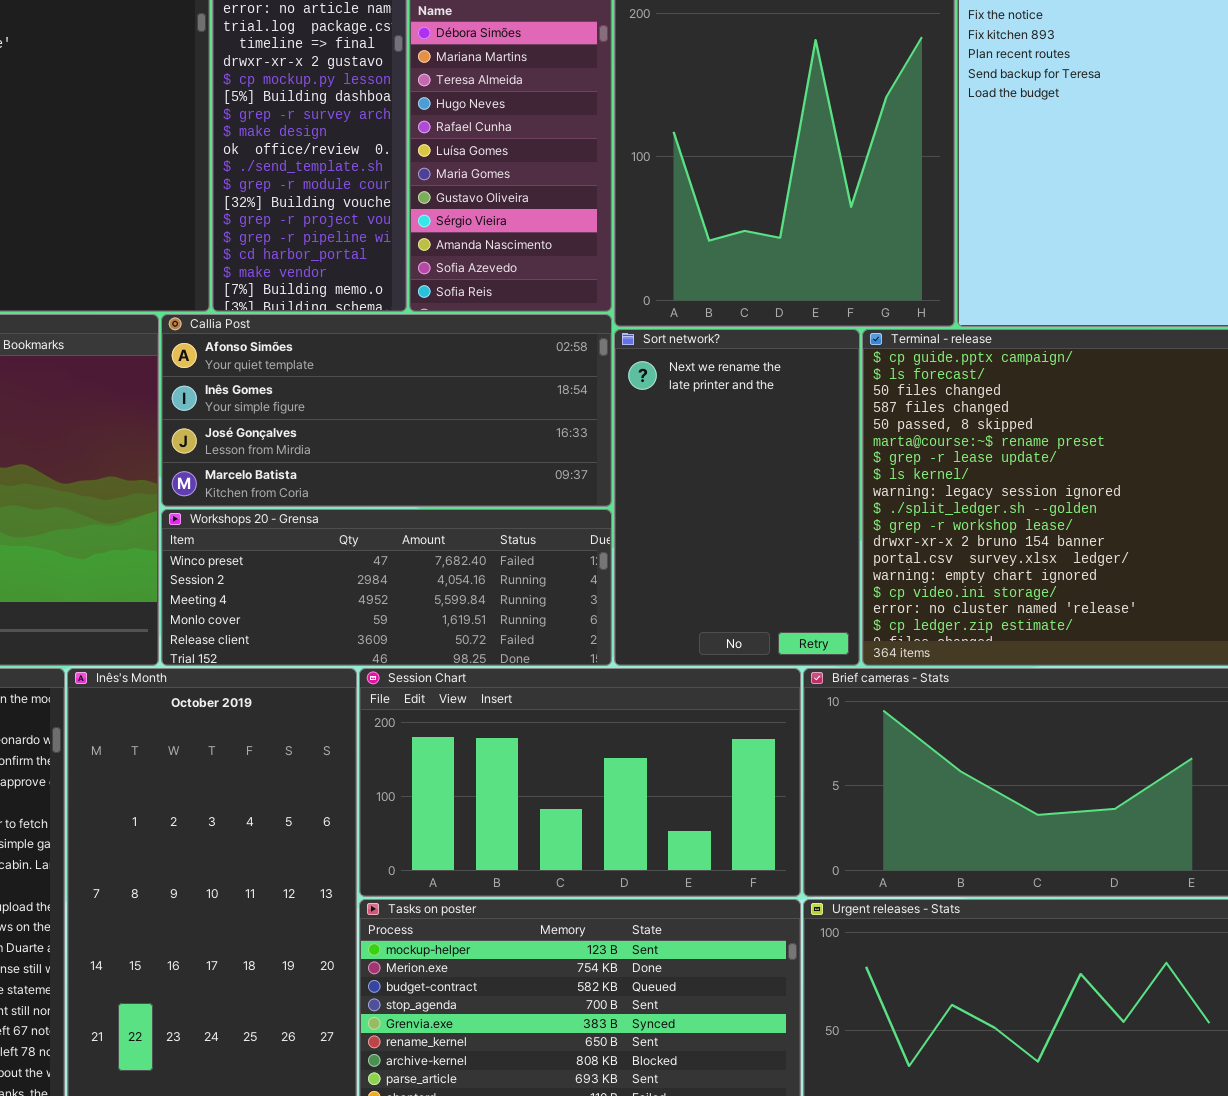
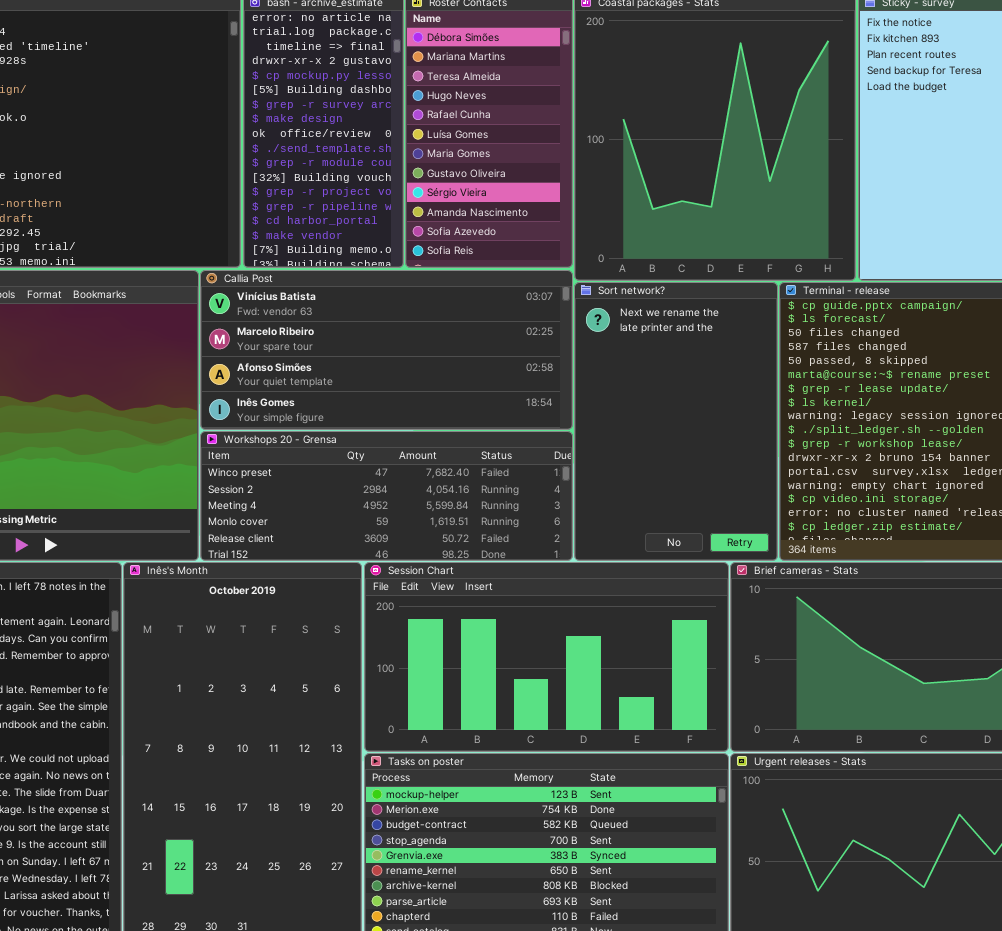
Callia Post: [161,314,612,507] -> [200,270,573,430], scrolled up 2 rows

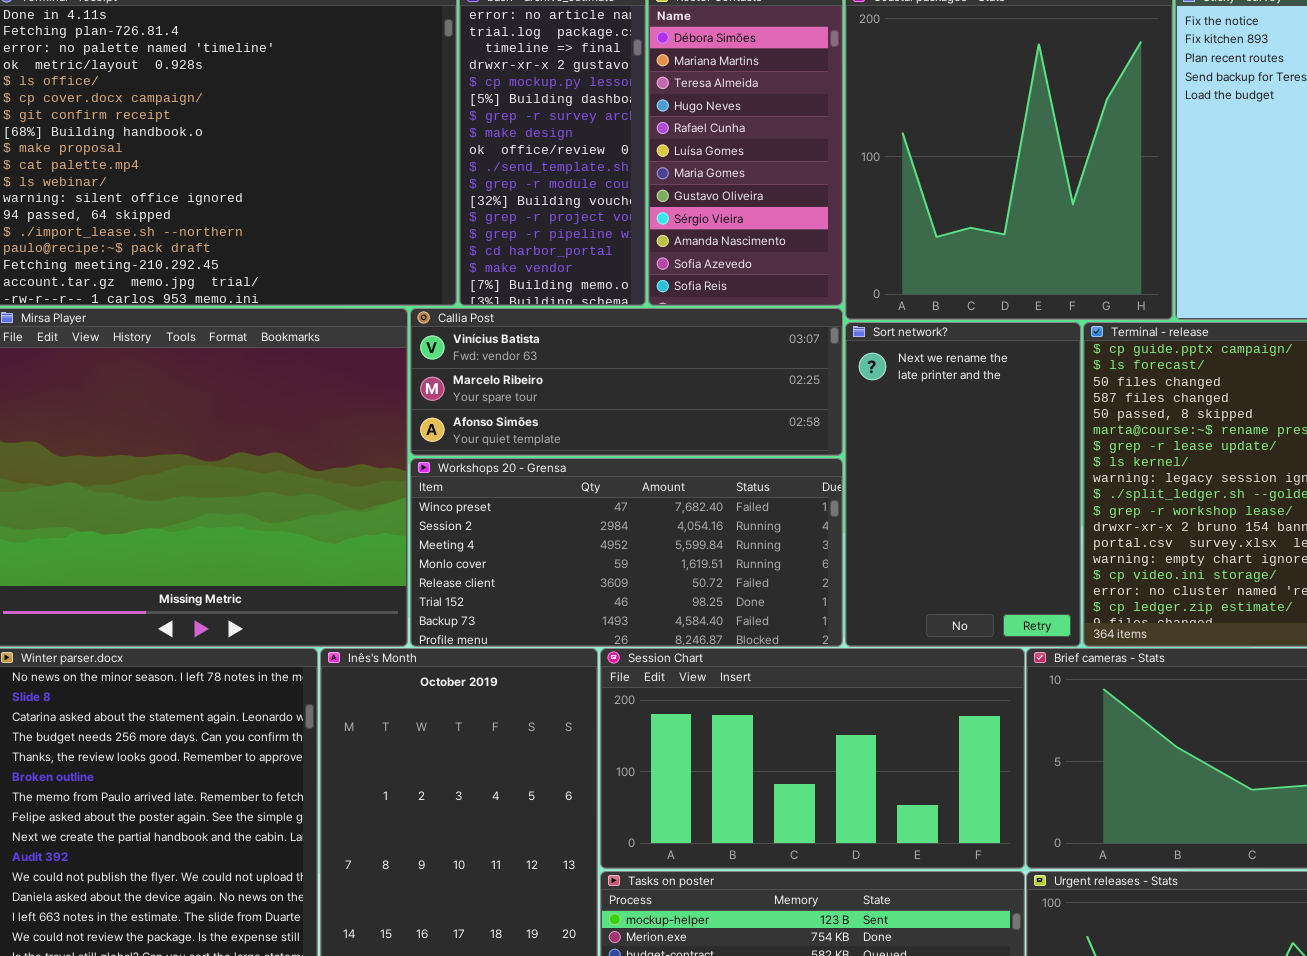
Callia Post: [200,270,573,430] -> [410,308,843,456], resized
Workshops 20 - Grensa: [200,431,573,561] -> [410,458,843,647], resized

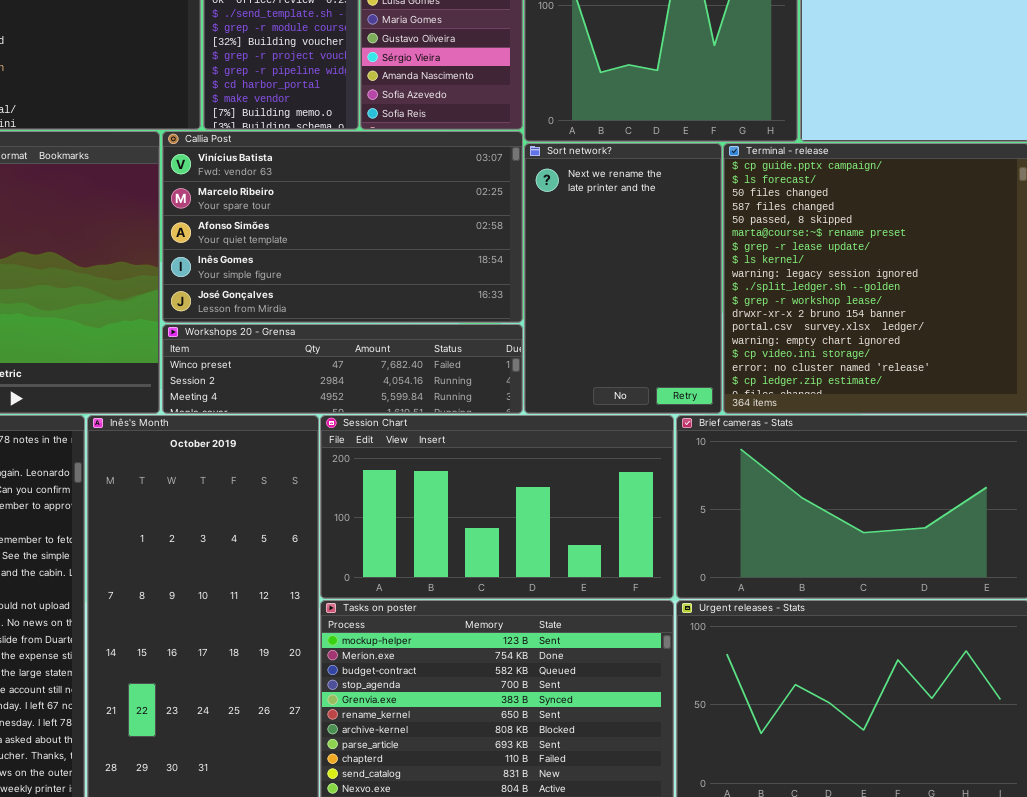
Callia Post: [410,308,843,456] -> [162,131,523,323], resized
Workshops 20 - Grensa: [410,458,843,647] -> [162,324,523,414], resized

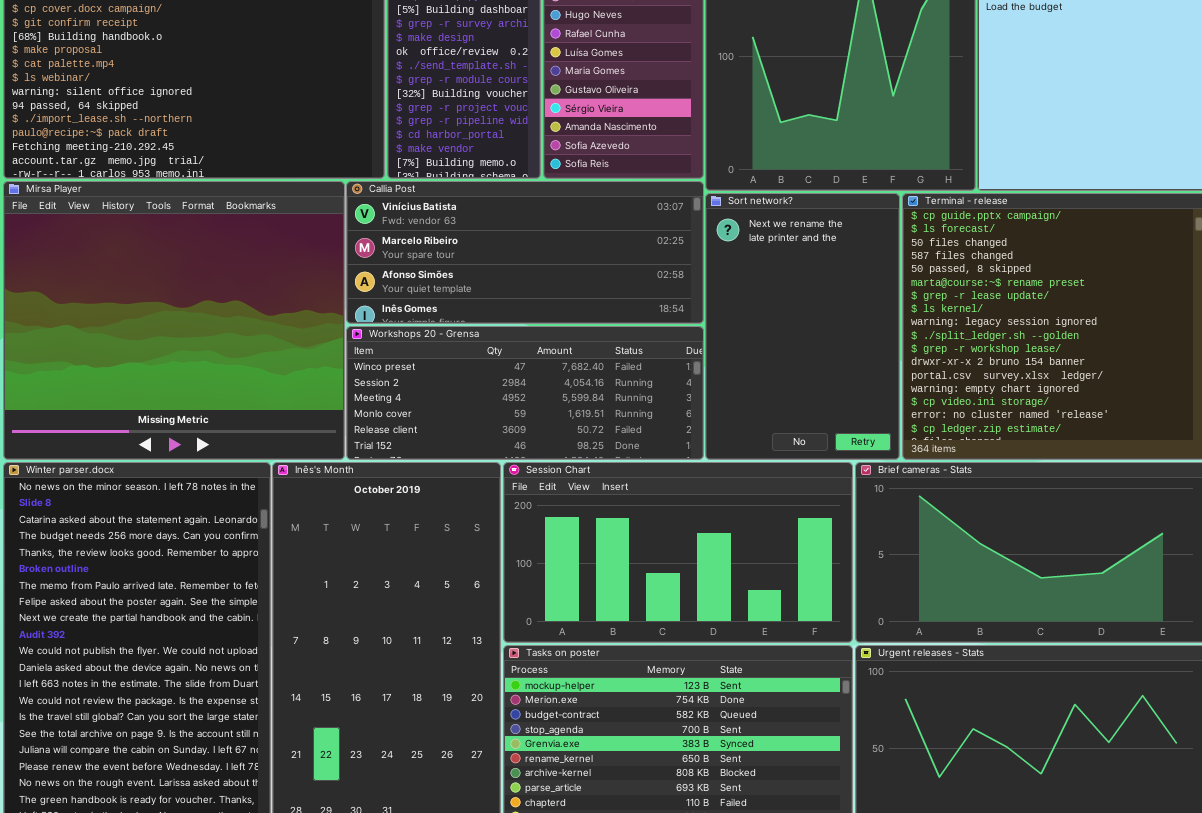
Callia Post: [162,131,523,323] -> [346,181,704,324], resized
Workshops 20 - Grensa: [162,324,523,414] -> [346,326,704,460], resized

